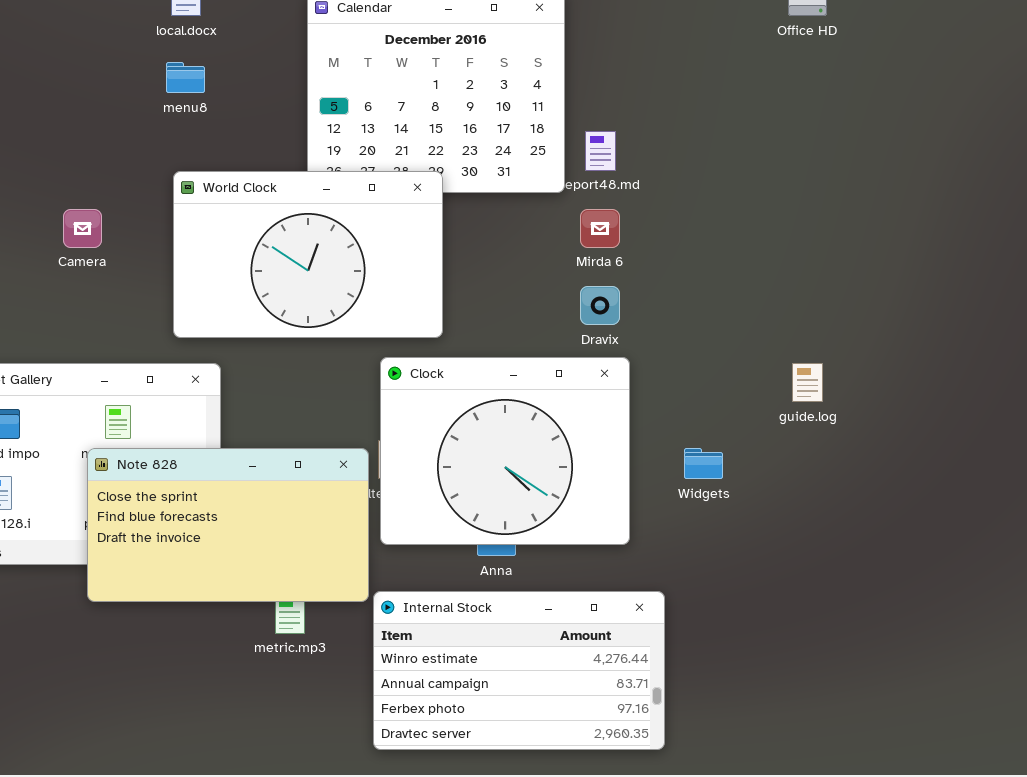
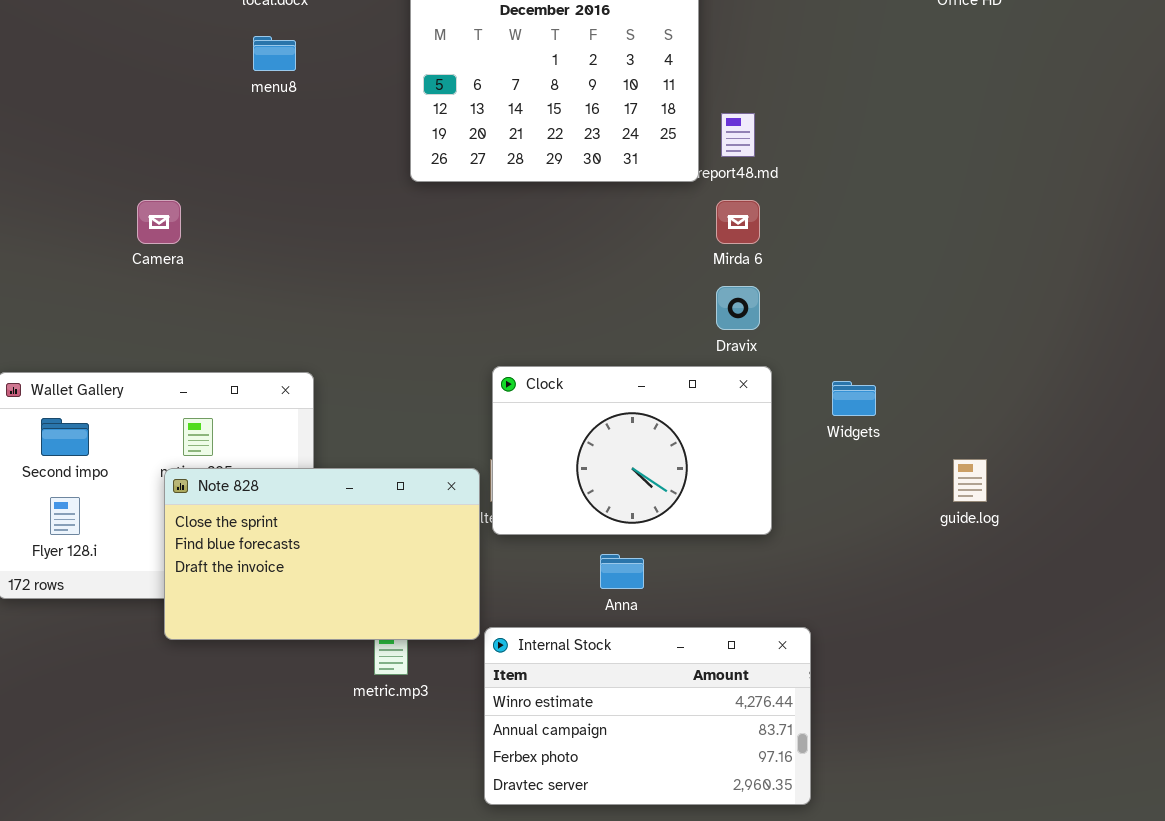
World Clock: [173,171,443,338] -> none, closed
Clock: [380,357,630,545] -> [492,366,772,535], resized
guide.log: [792,363,823,402] -> [953,459,987,502], moved
Widgets: [684,448,723,479] -> [832,381,876,416], moved

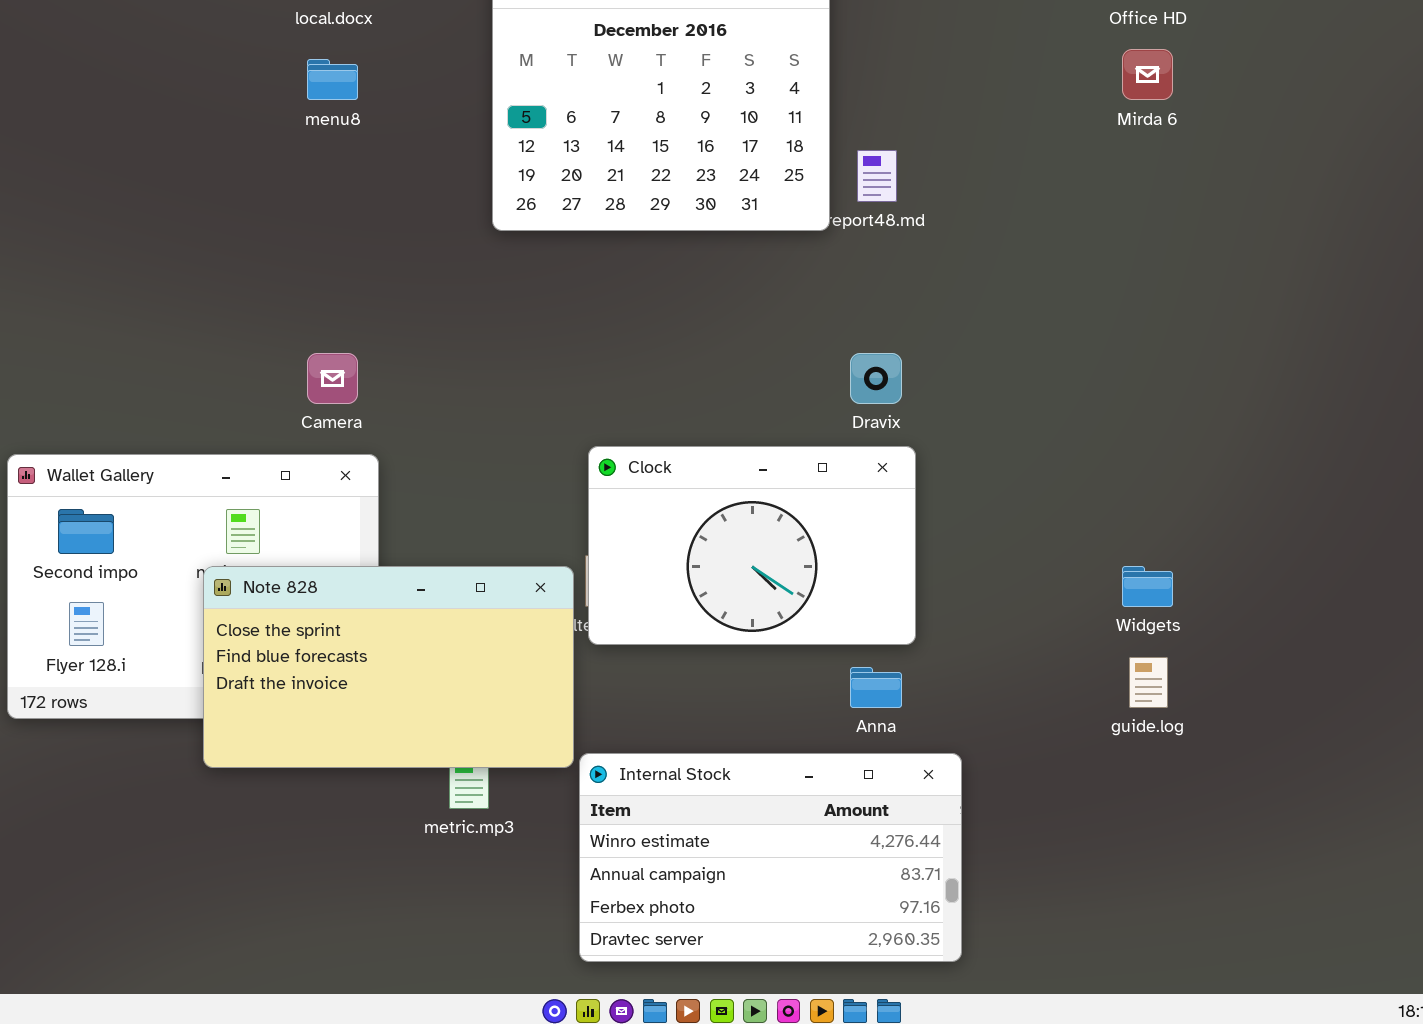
Camera: [137,200,181,244] -> [307,353,358,404], moved
Mirda 6: [716,200,760,244] -> [1122,49,1173,100], moved
Widgets: [832,381,876,416] -> [1122,566,1173,607], moved
guide.log: [953,459,987,502] -> [1129,657,1168,708], moved
Anna: [600,554,644,589] -> [850,667,902,708], moved

